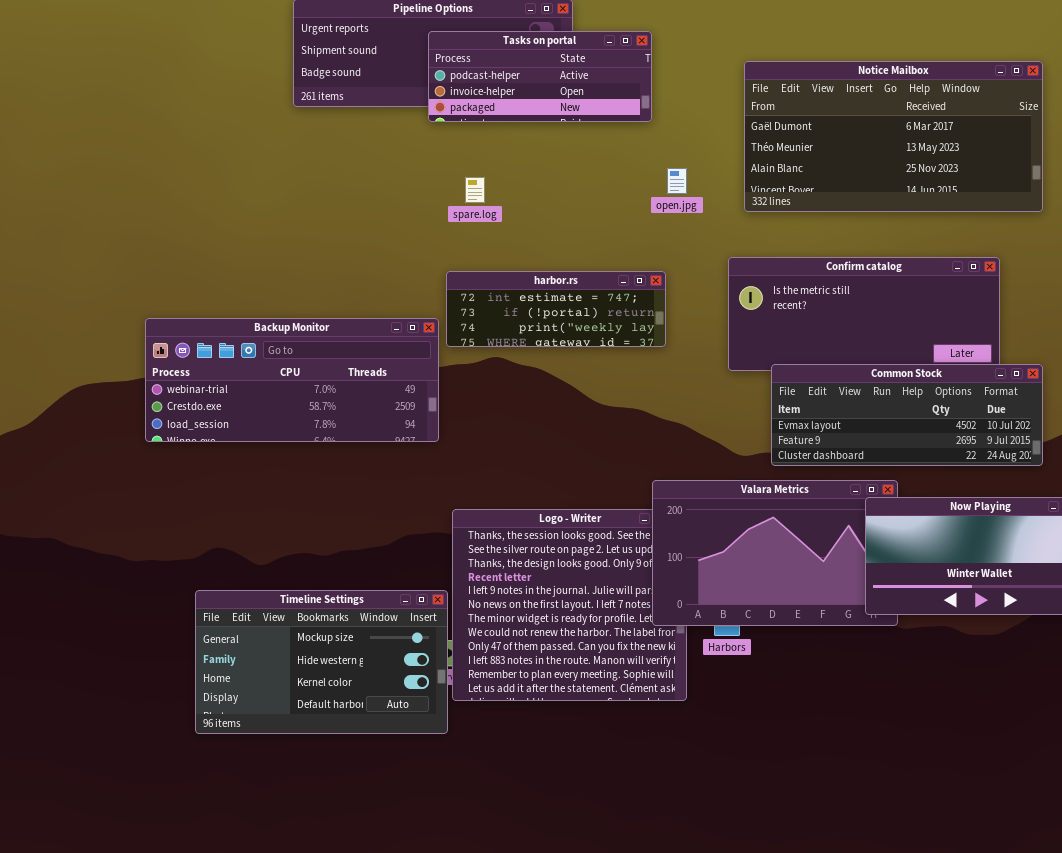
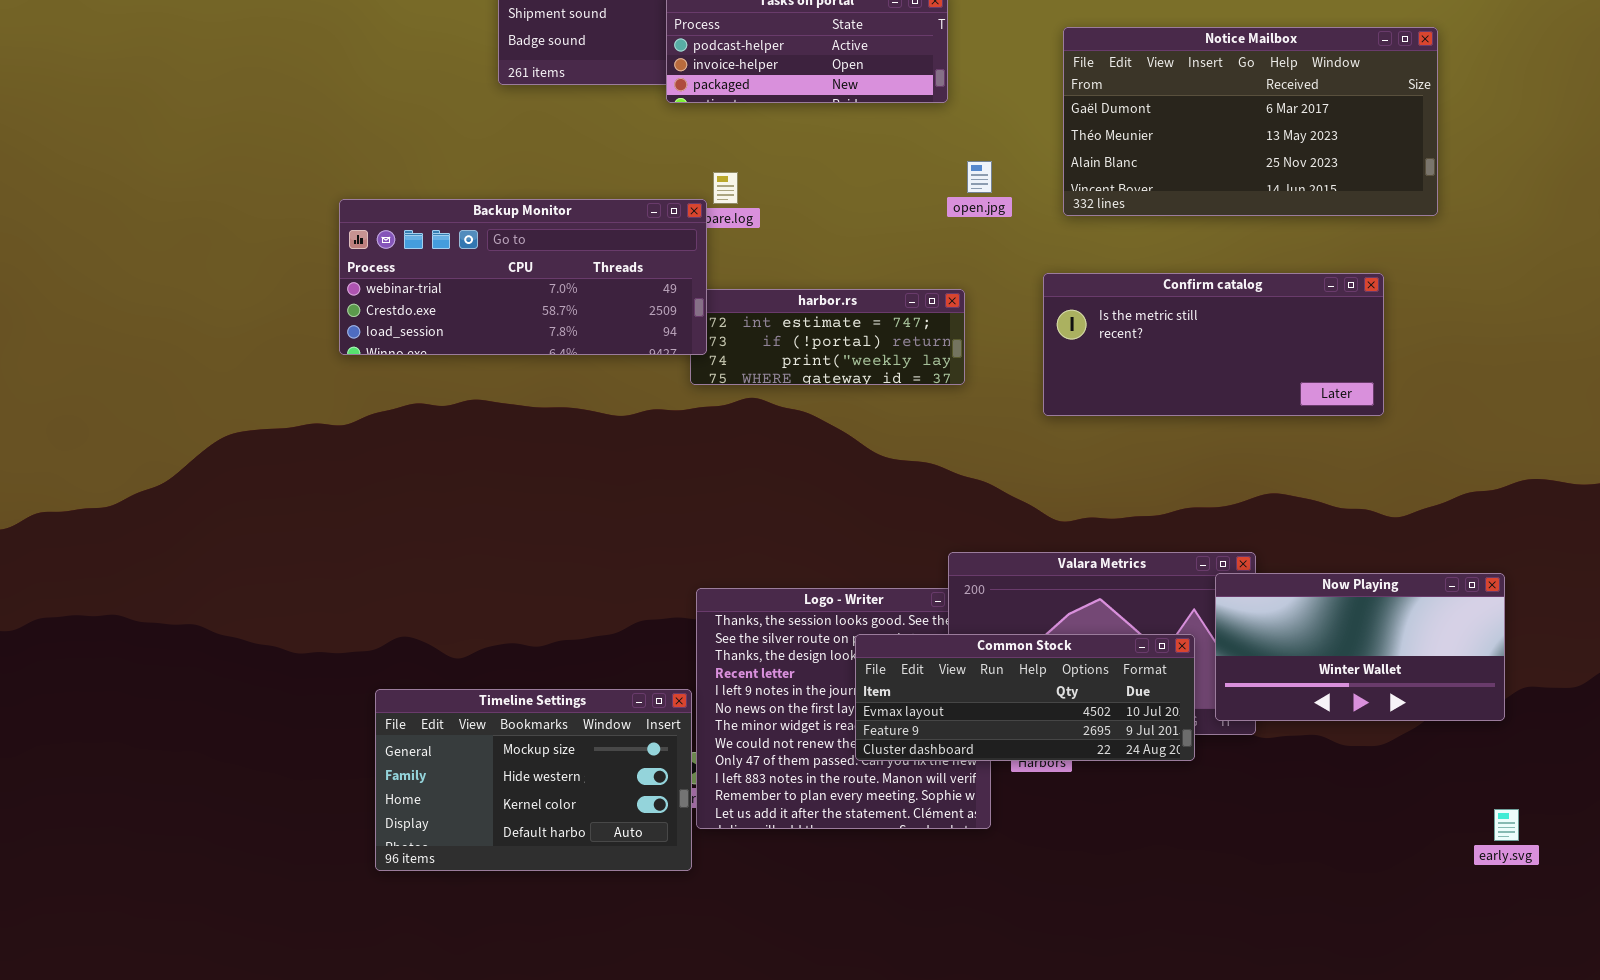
Backup Monitor: [145,318,439,442] -> [339,199,707,355], moved
Common Stock: [771,364,1043,466] -> [855,634,1195,761], moved

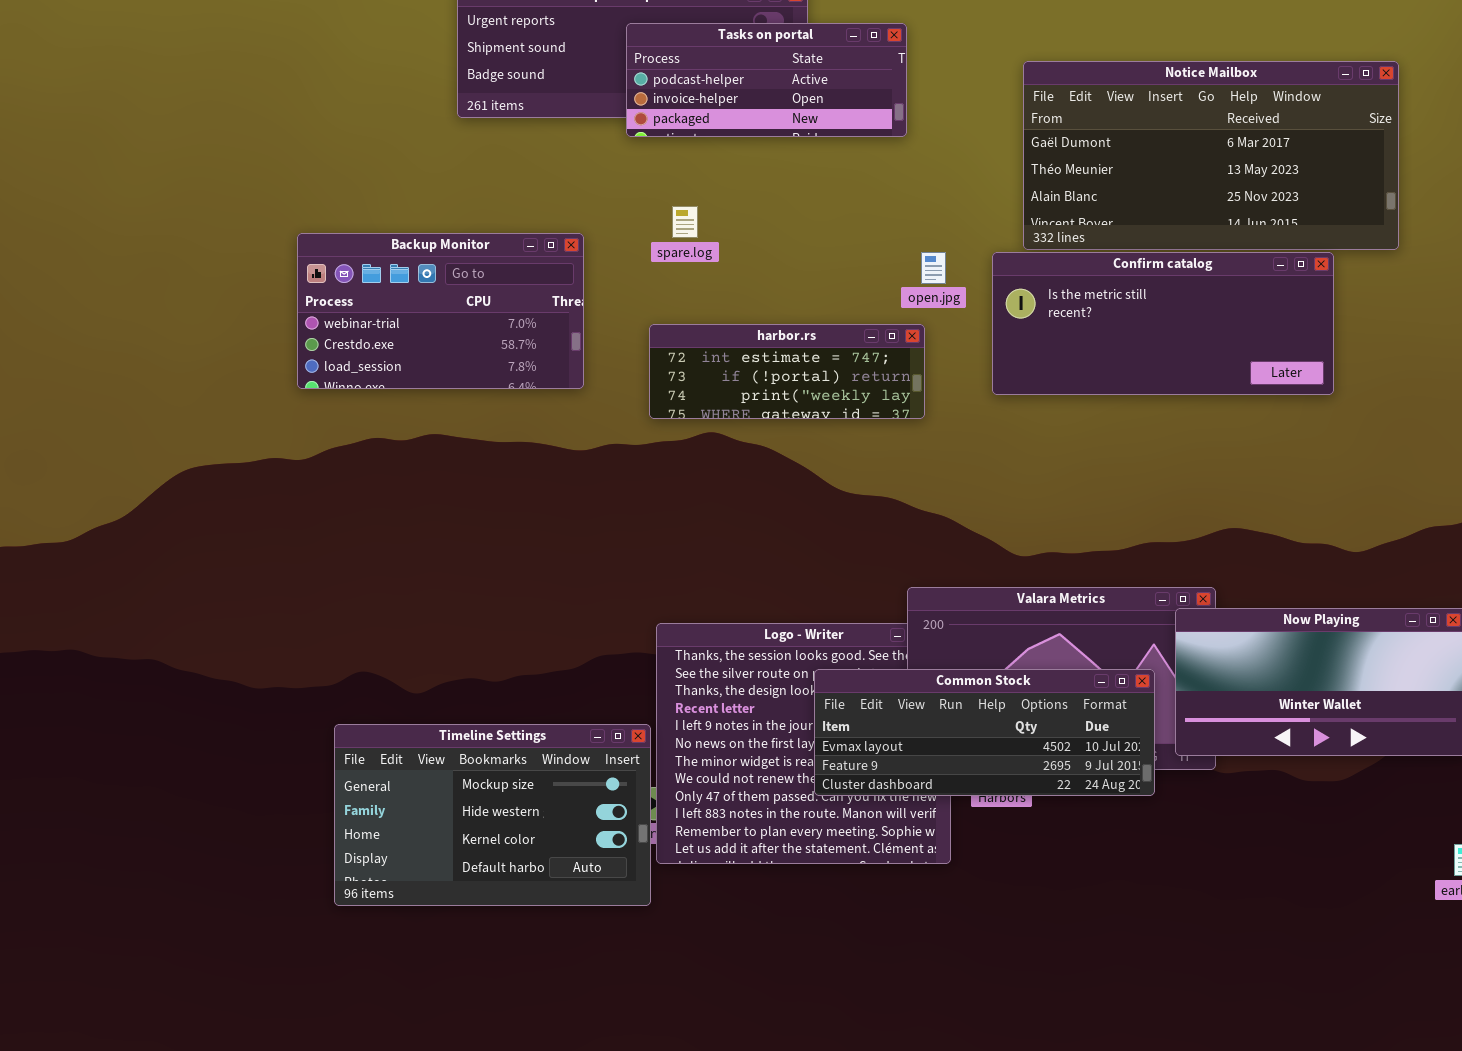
open.jpg: [967,161,992,193] -> [921,252,946,284], moved
Backup Monitor: [339,199,707,355] -> [297,233,584,389], resized
Confirm catalog: [1043,273,1384,416] -> [992,252,1334,395], moved

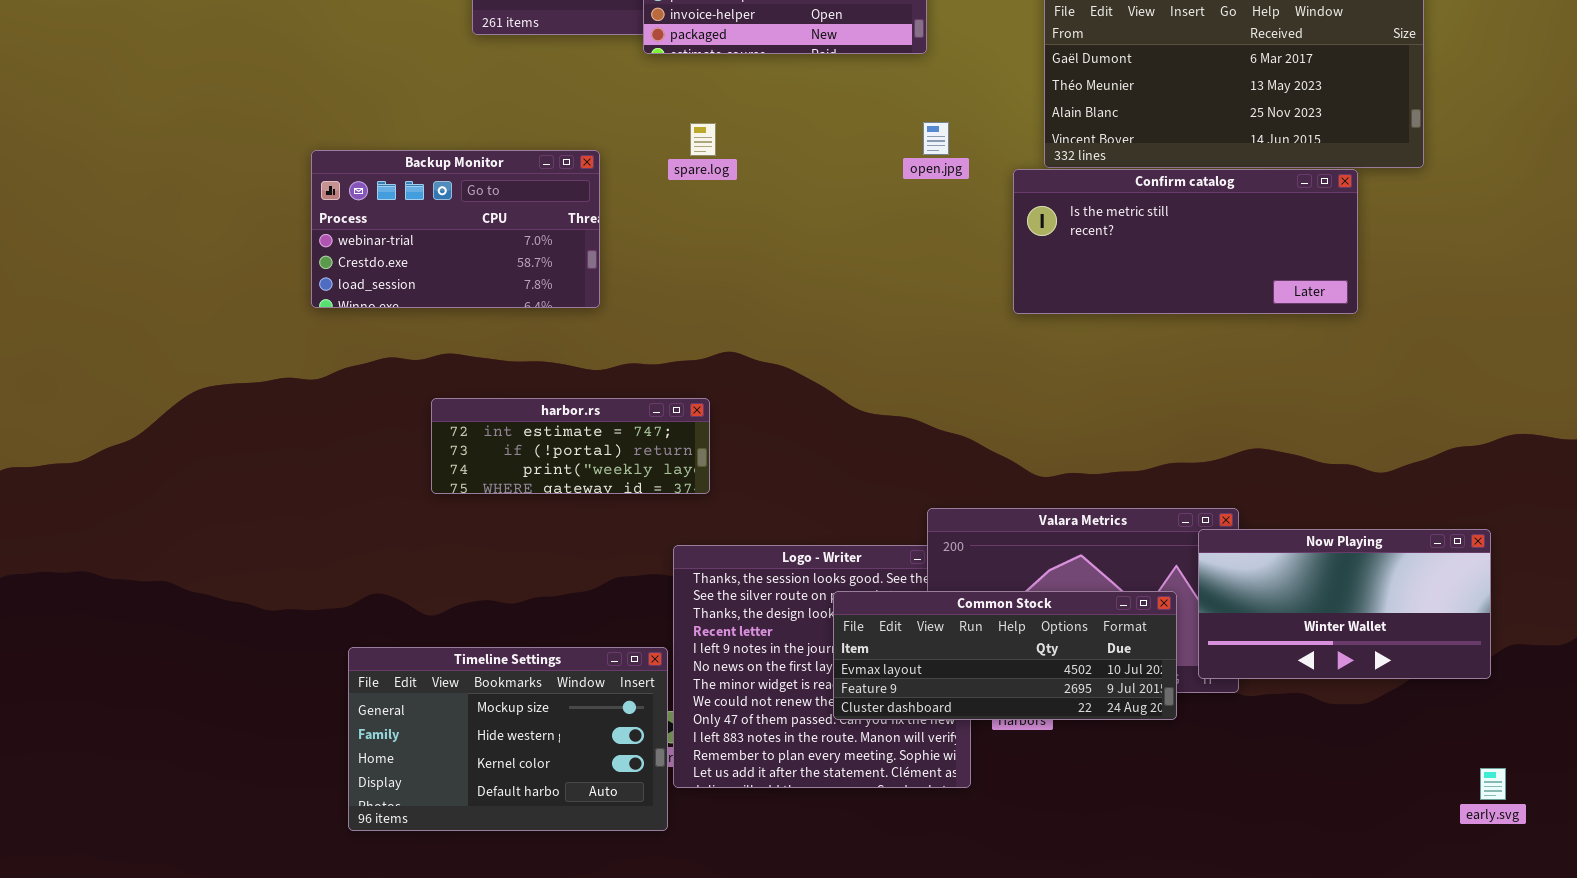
open.jpg: [921,252,946,284] -> [923,122,949,155], moved
harbor.rs: [649,324,925,419] -> [431,398,710,494], moved

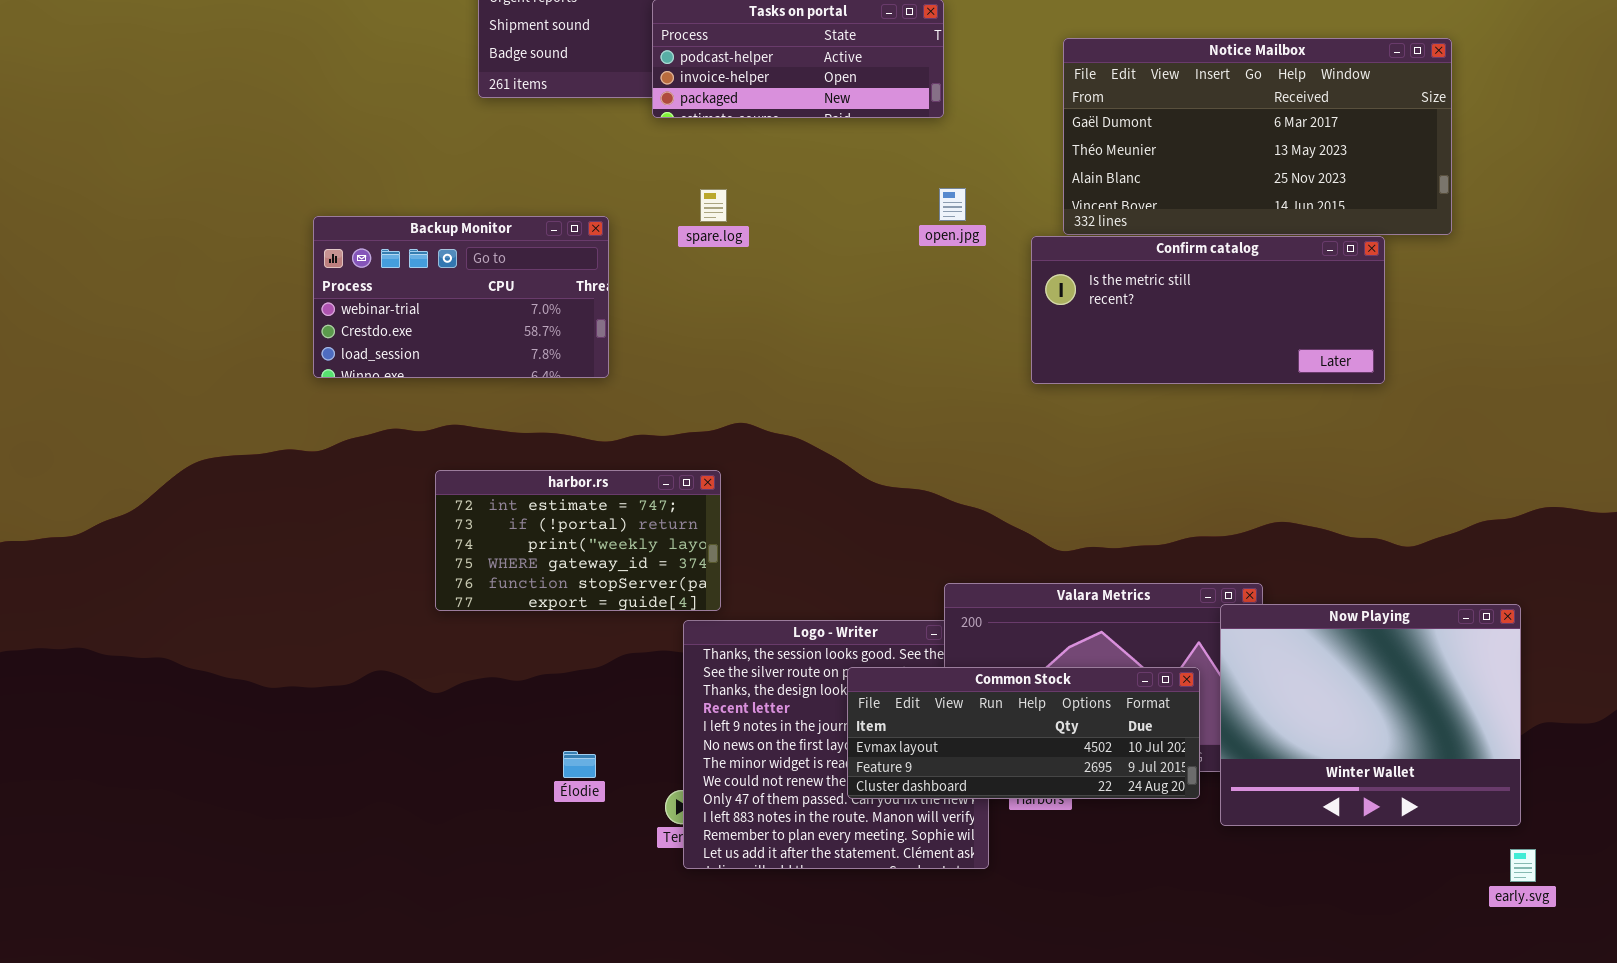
harbor.rs: [431,398,710,494] -> [435,470,721,611], resized
Now Playing: [1198,529,1491,679] -> [1220,604,1521,826], resized
Timeline Settings: [348,647,668,831] -> none, closed

